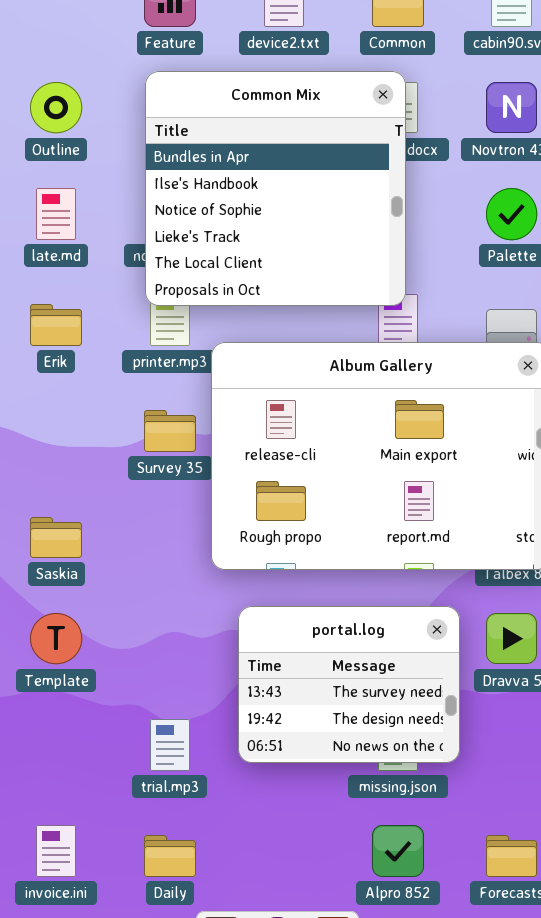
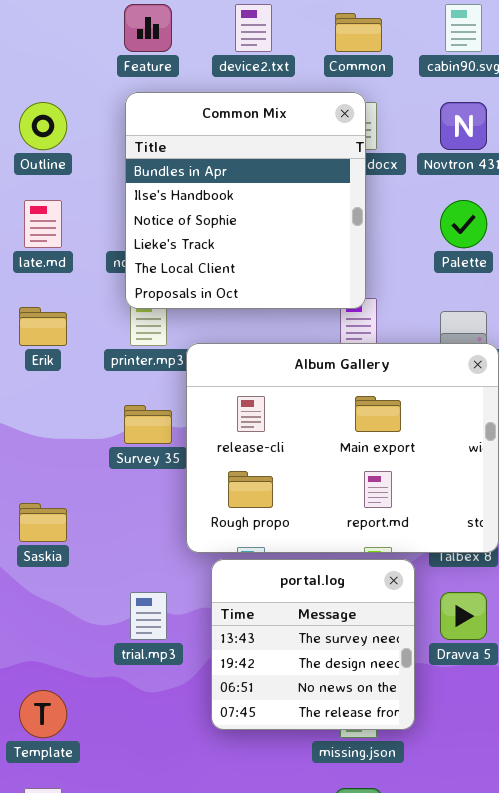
portal.log: [238,606,460,763] -> [211,559,415,730], resized
Template: [30,613,82,664] -> [19,690,67,738], moved
trial.mp3: [150,719,190,771] -> [130,592,167,640], moved

